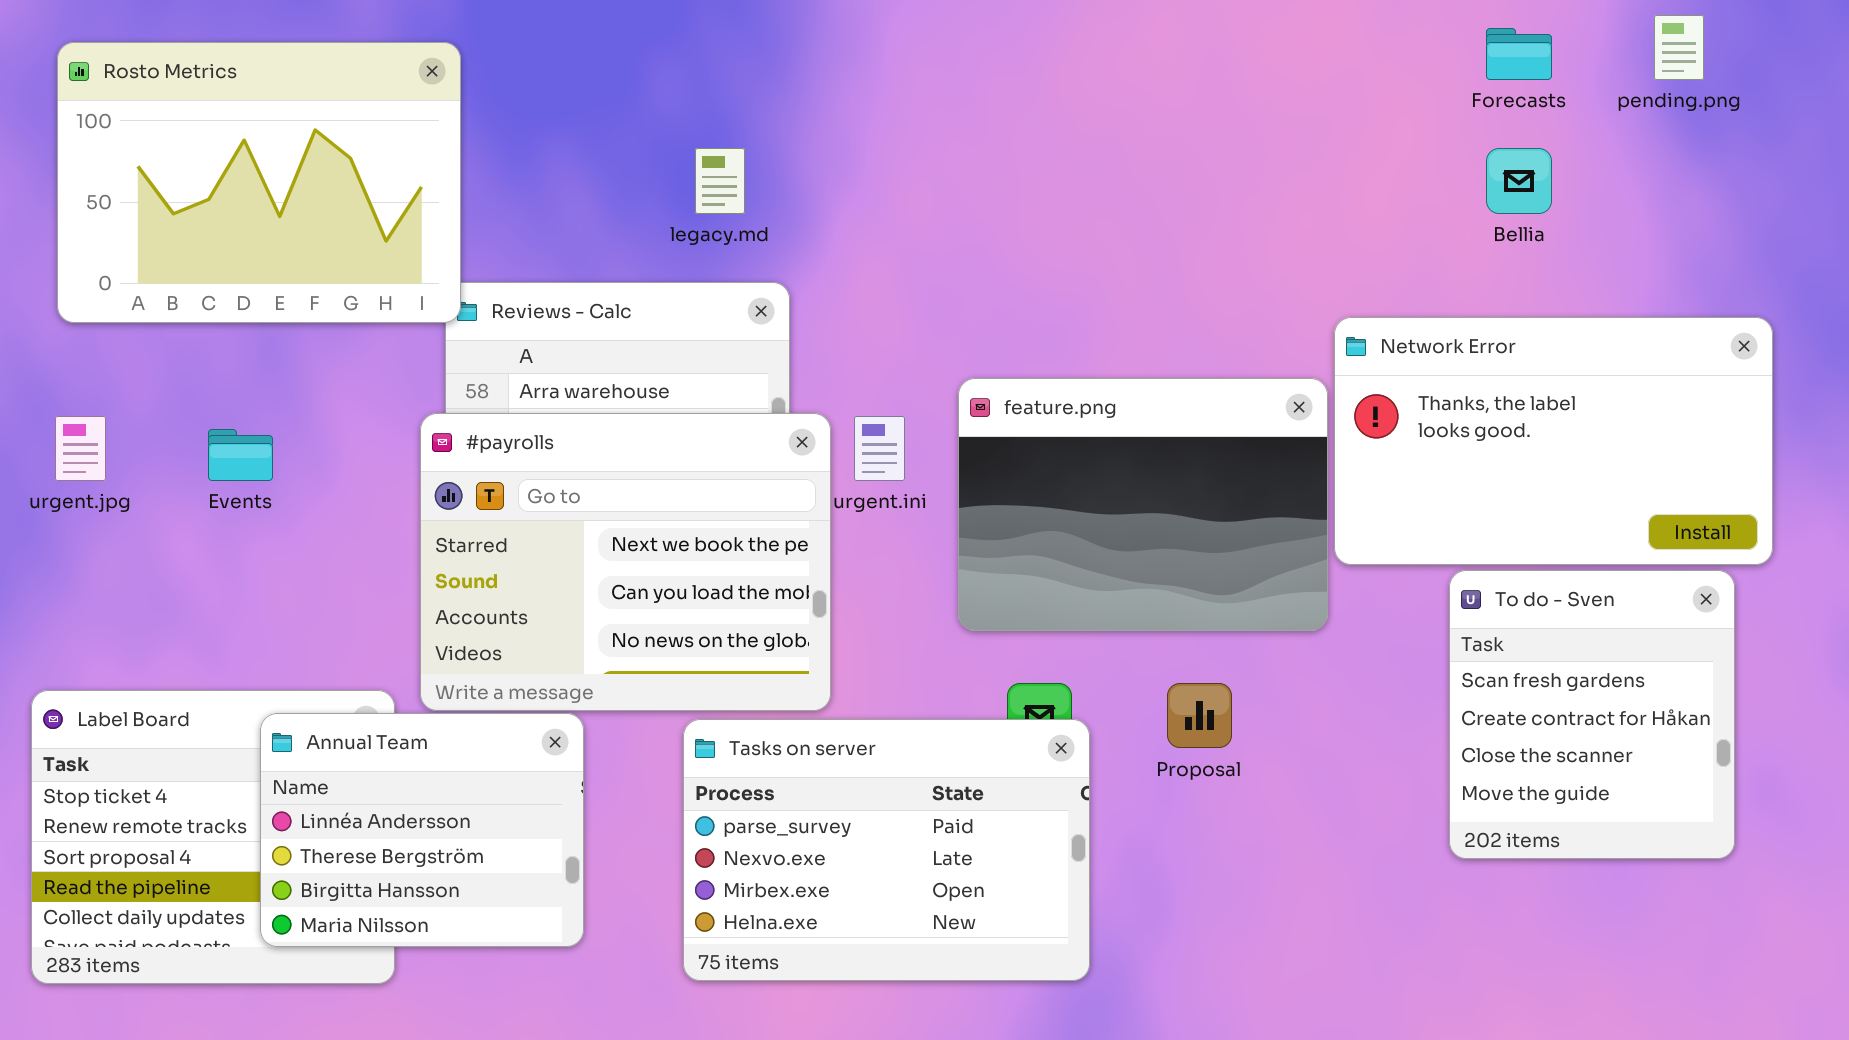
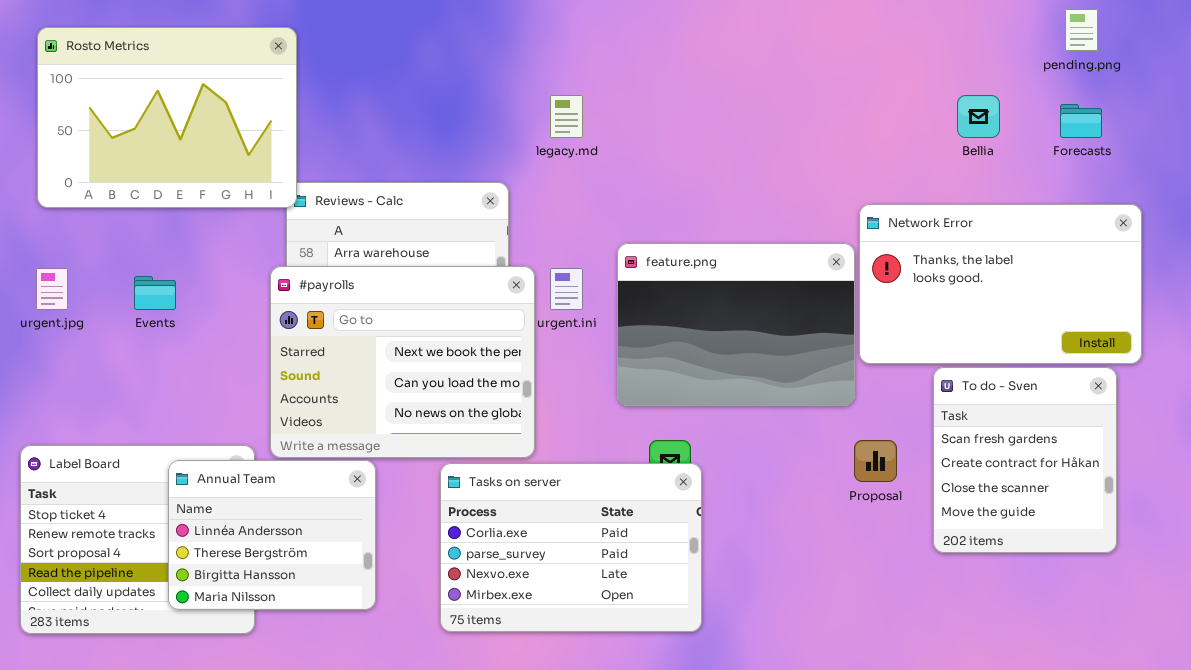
Forecasts: [1486,28,1552,80] -> [1060,104,1102,138], moved
legacy.md: [695,148,745,214] -> [550,95,583,138], moved
Proposal: [1167,683,1232,748] -> [854,440,897,482], moved
Tasks on server: [683,719,1090,981] -> [440,463,702,632], scrolled up 1 row

